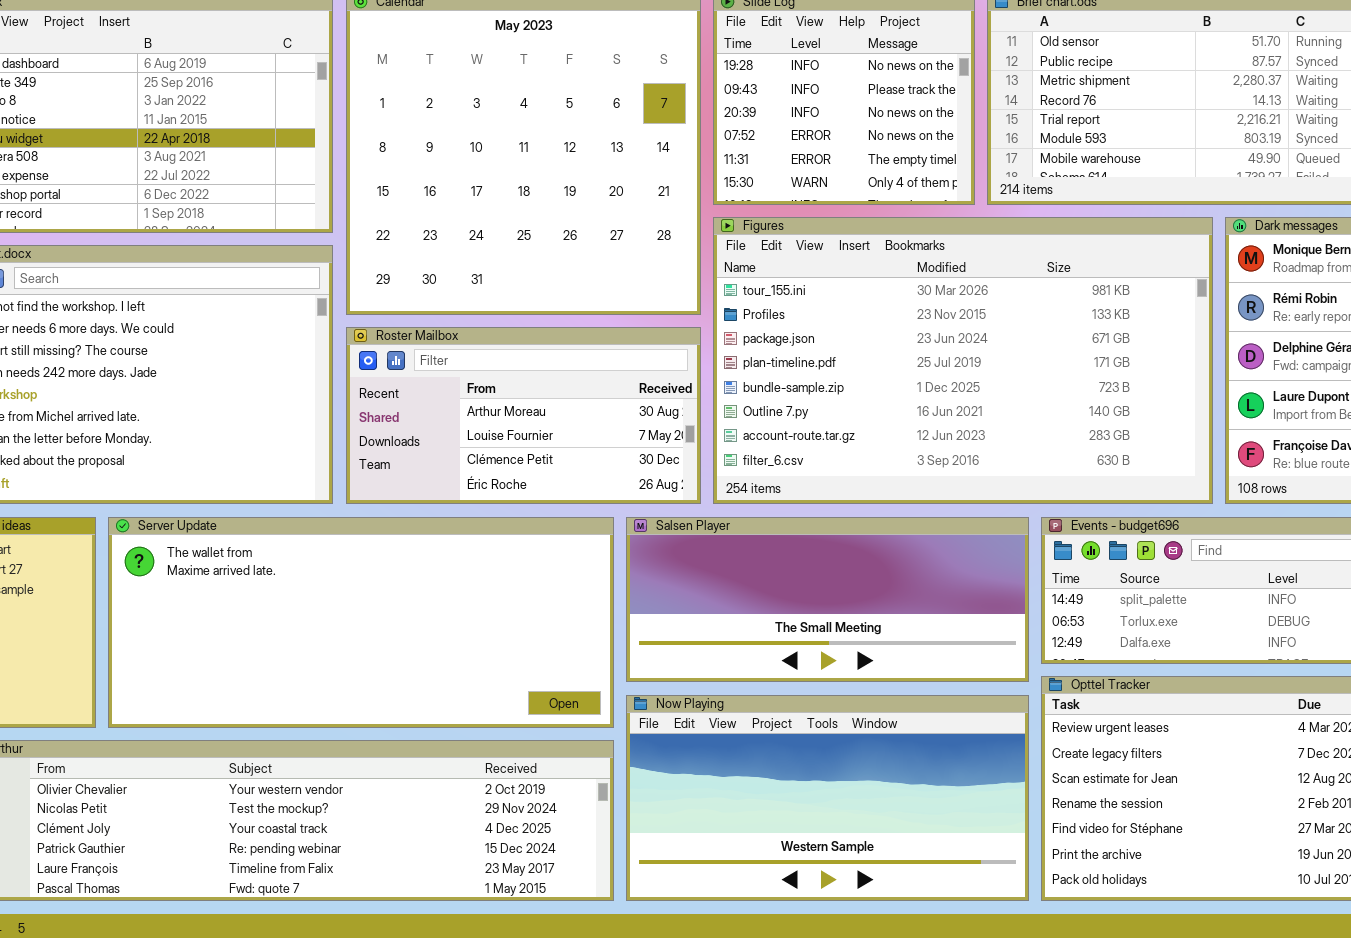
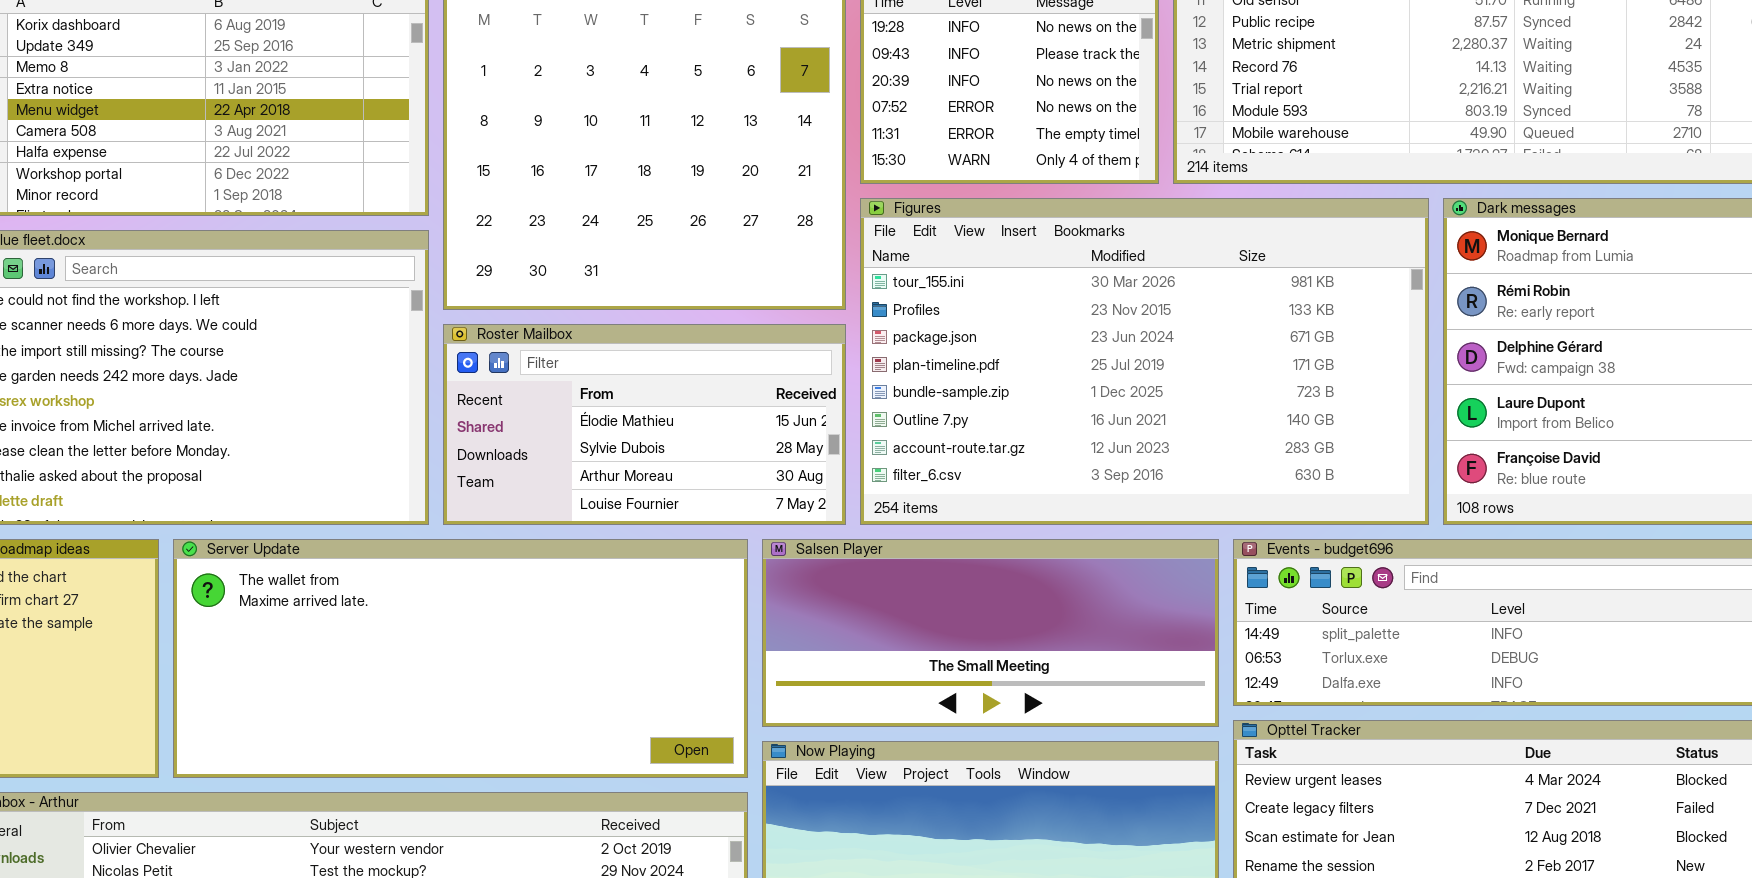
Roster Mailbox: [346,327,701,504] -> [443,324,846,525], scrolled up 2 rows

